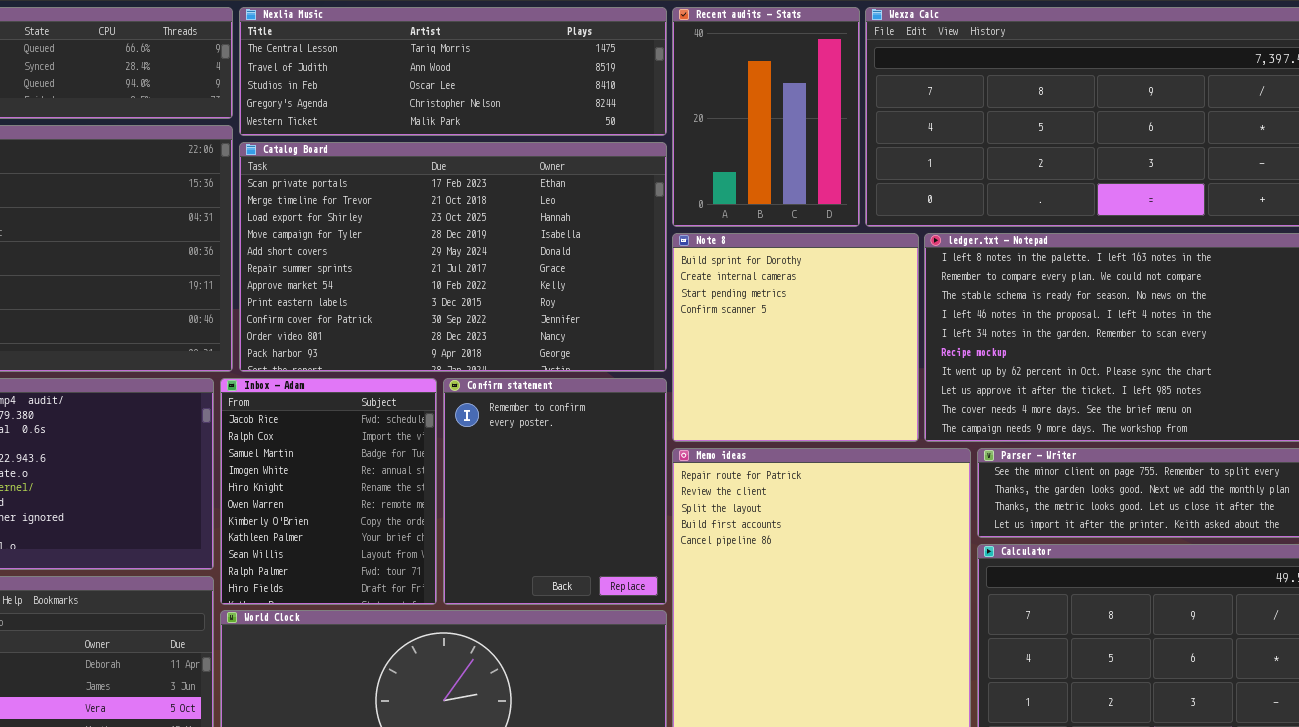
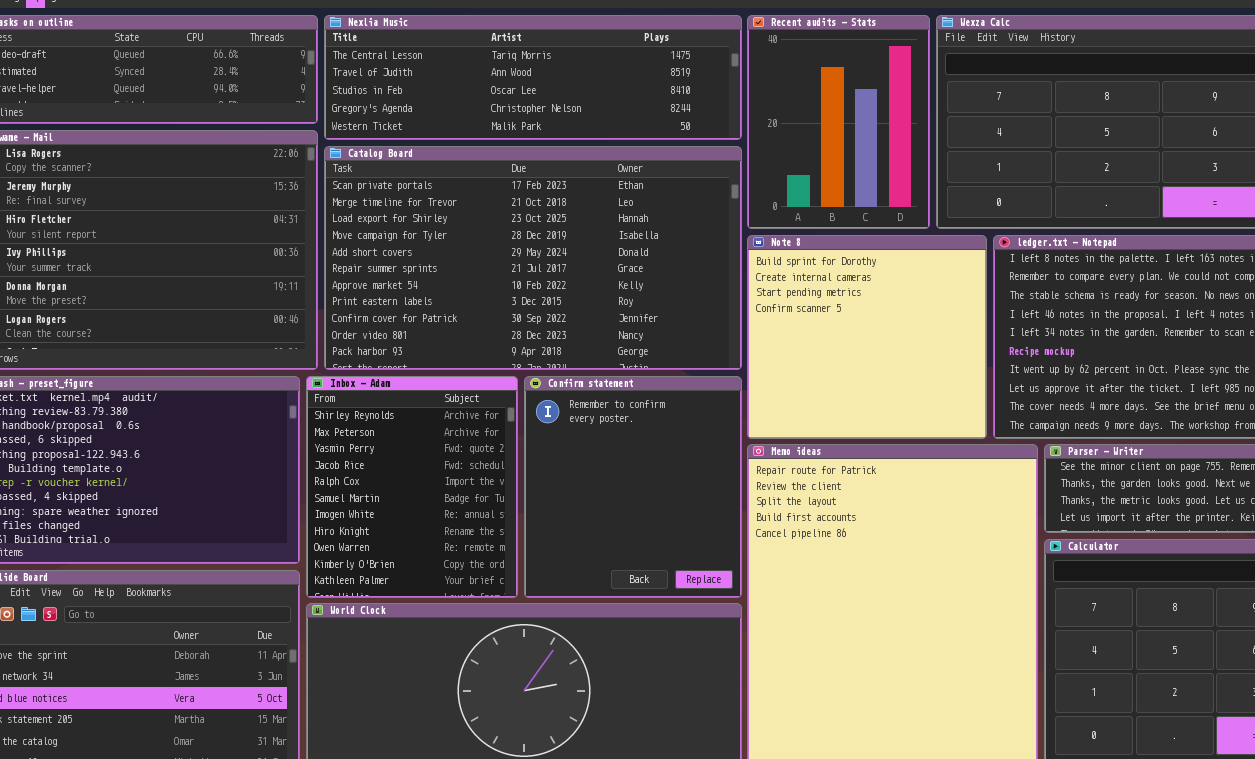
Inbox - Adam: [220,378,437,605] -> [306,376,518,598], scrolled up 3 rows

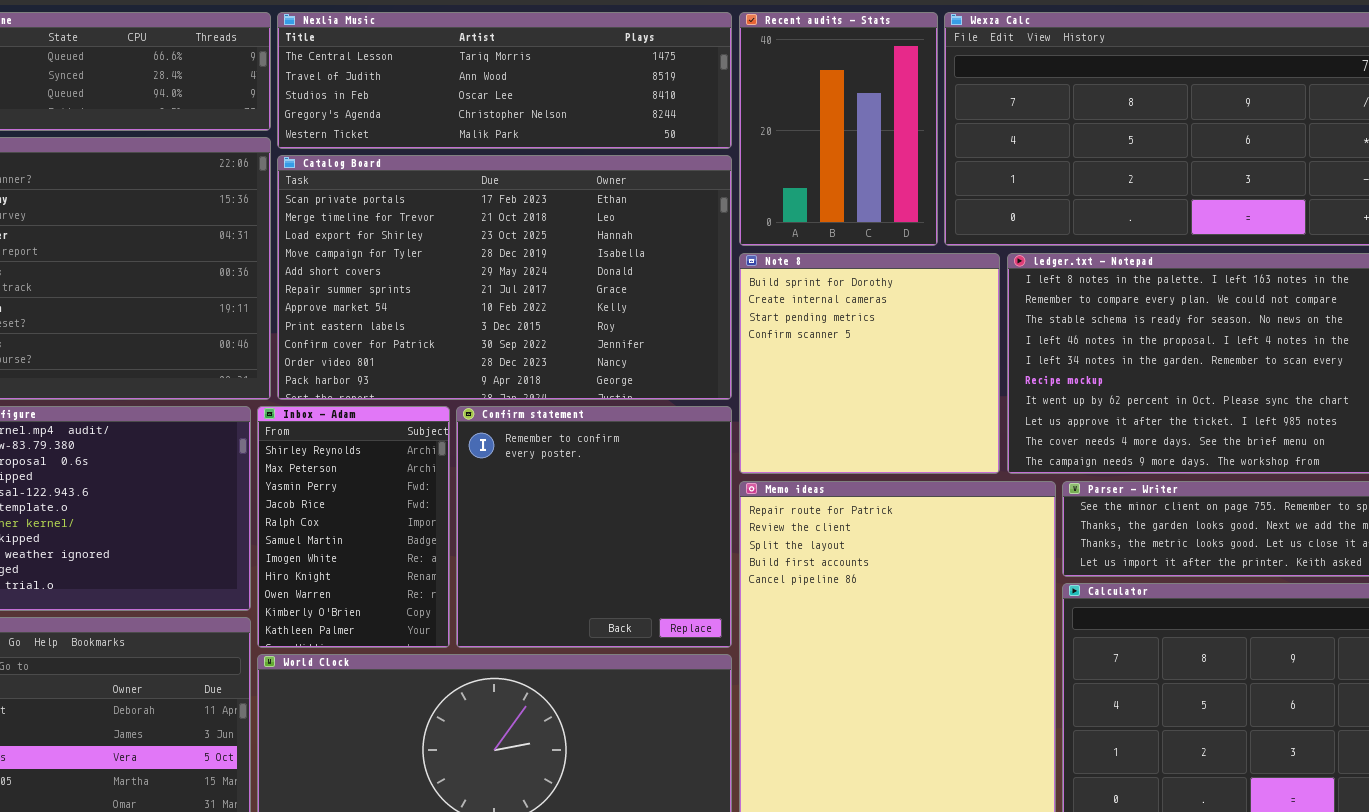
Inbox - Adam: [306,376,518,598] -> [257,406,450,648], resized
Confirm statement: [524,376,742,598] -> [456,406,732,648], resized

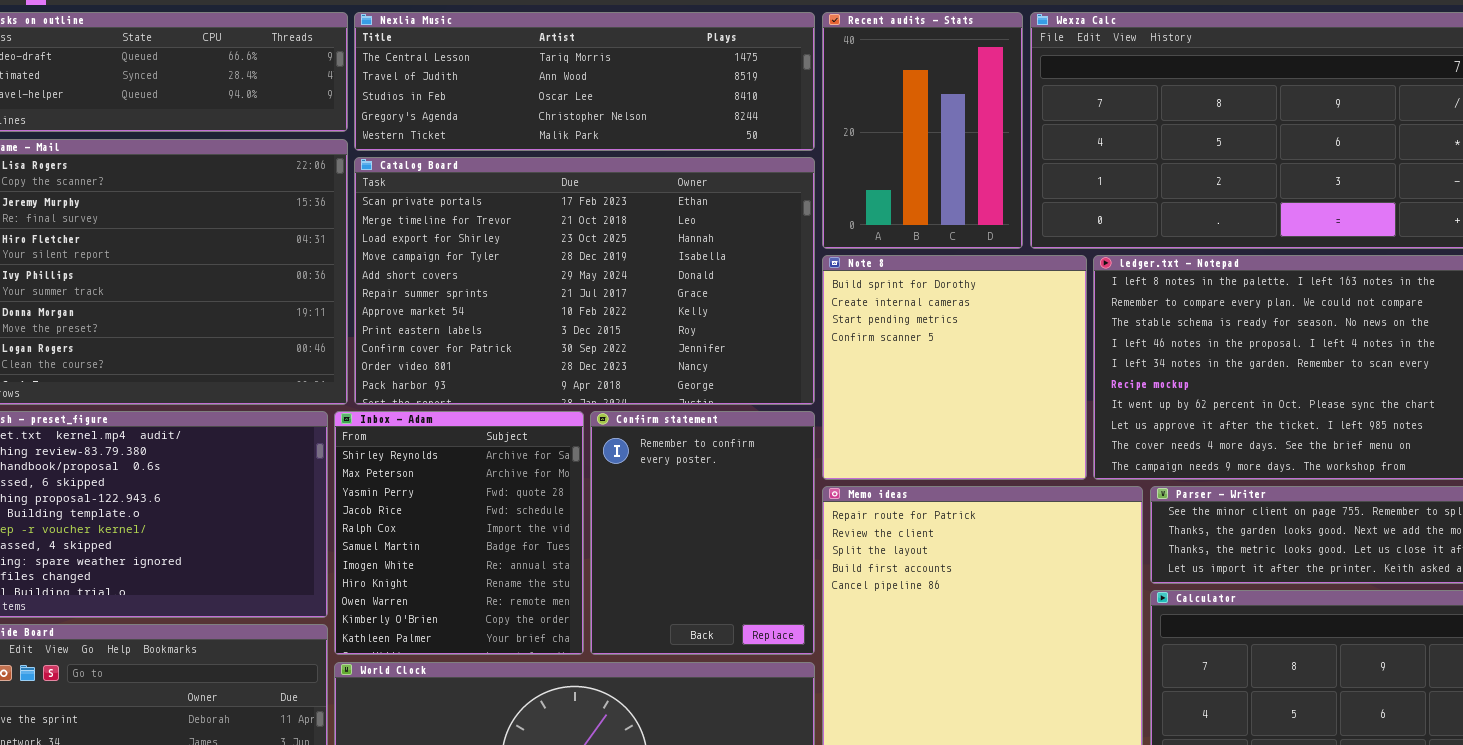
Inbox - Adam: [257,406,450,648] -> [334,411,584,655], resized
Confirm statement: [456,406,732,648] -> [590,411,815,655], resized

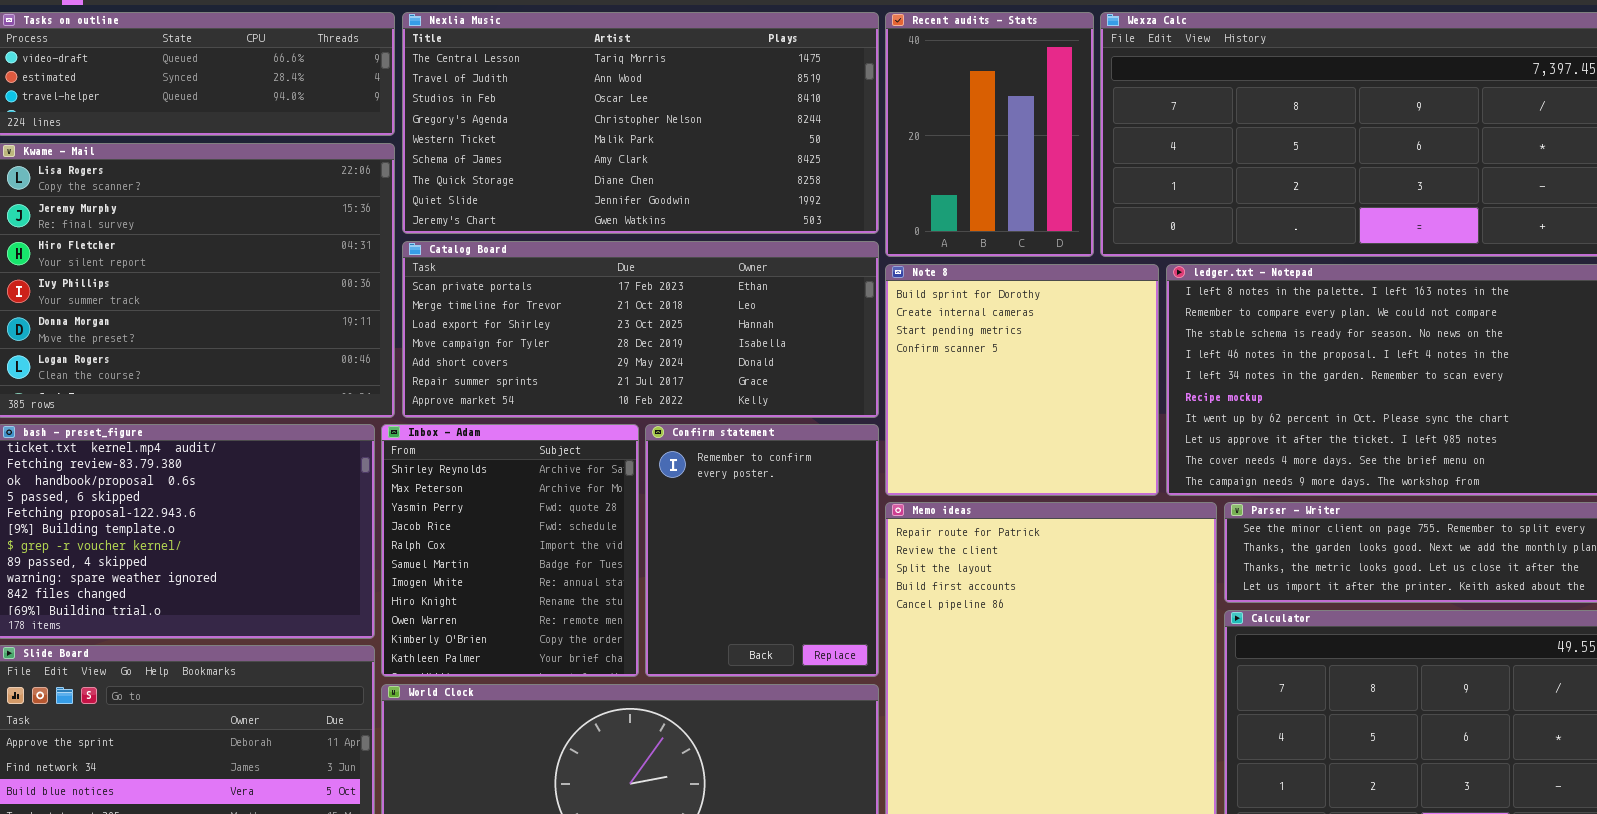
Nexlia Music: [354,12,815,151] -> [402,12,879,234], resized
Catalog Board: [354,157,815,405] -> [402,241,879,418], resized

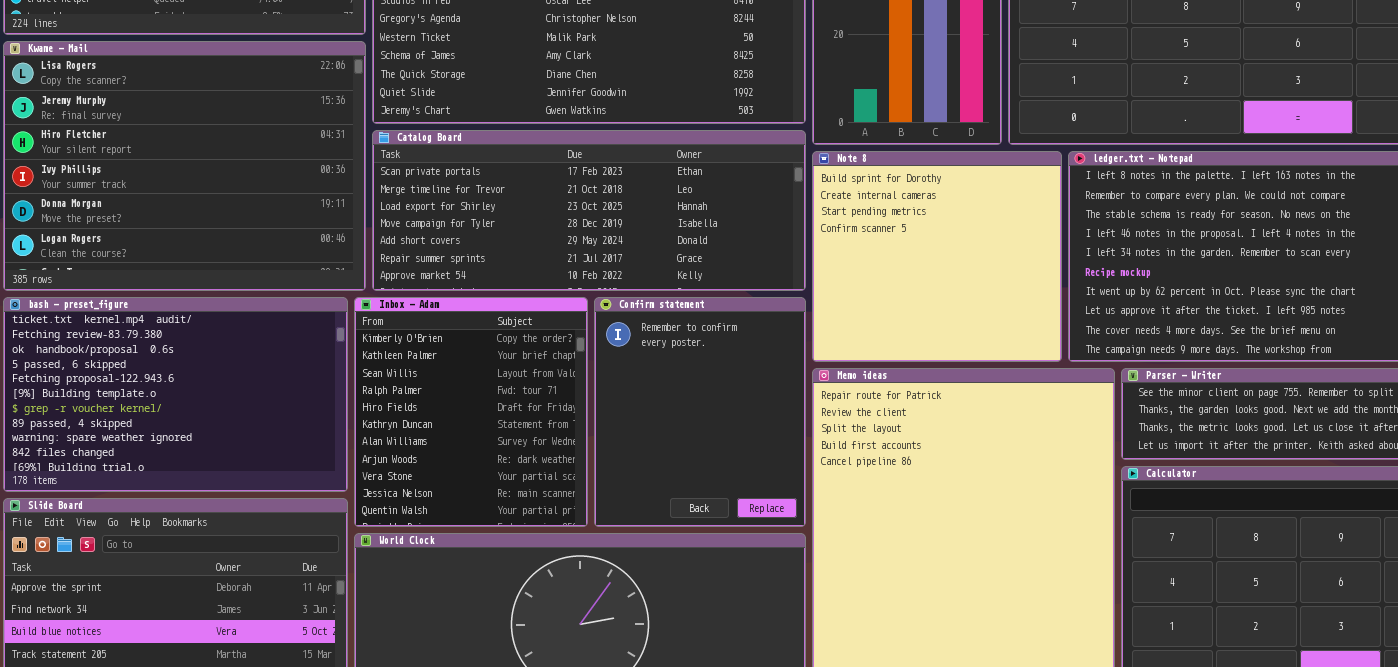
Inbox - Adam: [381,424,639,677] -> [354,297,588,527], scrolled down 9 rows

